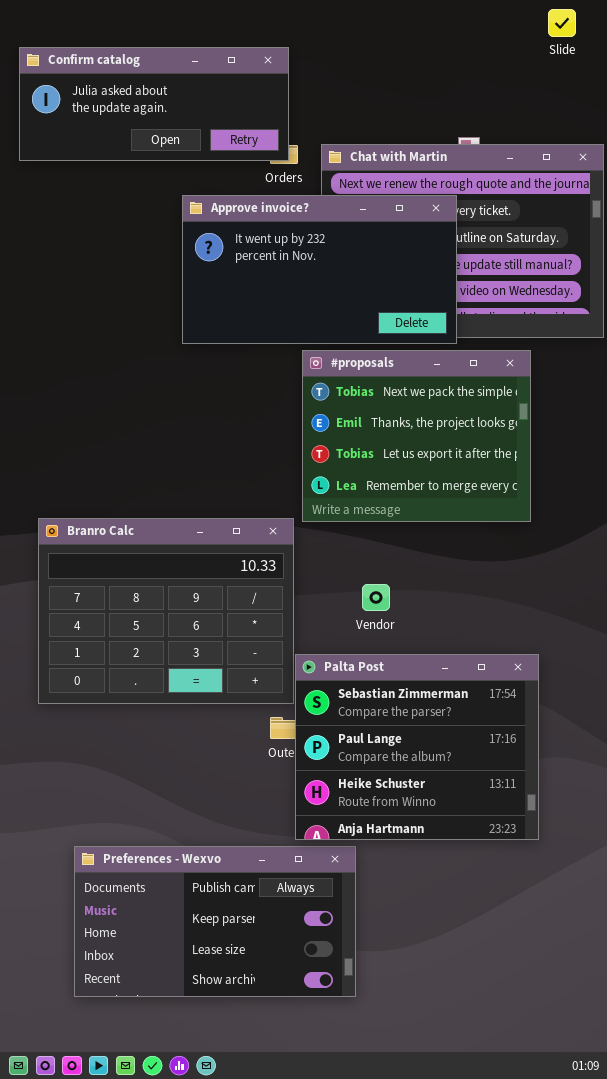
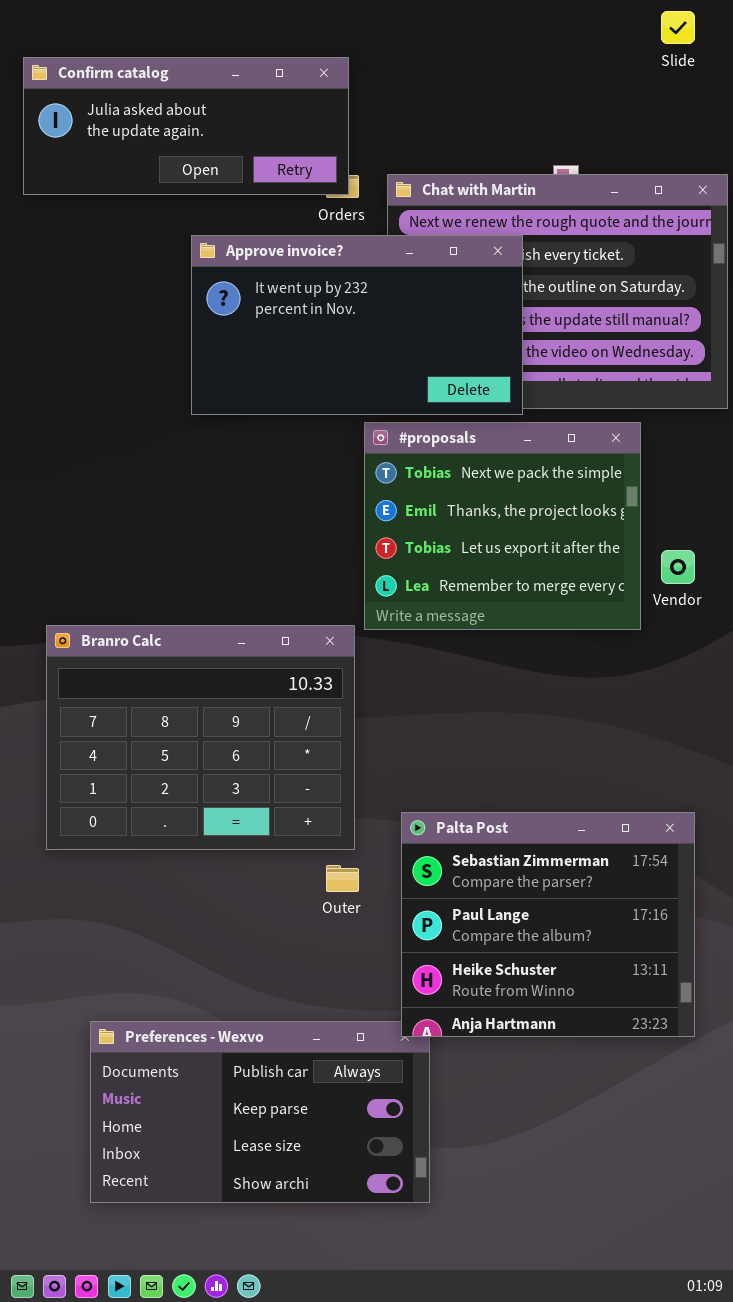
Approve invoice?: [182,195,457,344] -> [191,235,523,415], moved
Vendor: [362,584,390,611] -> [661,550,695,584], moved
Palta Post: [295,654,539,840] -> [401,812,695,1037], moved

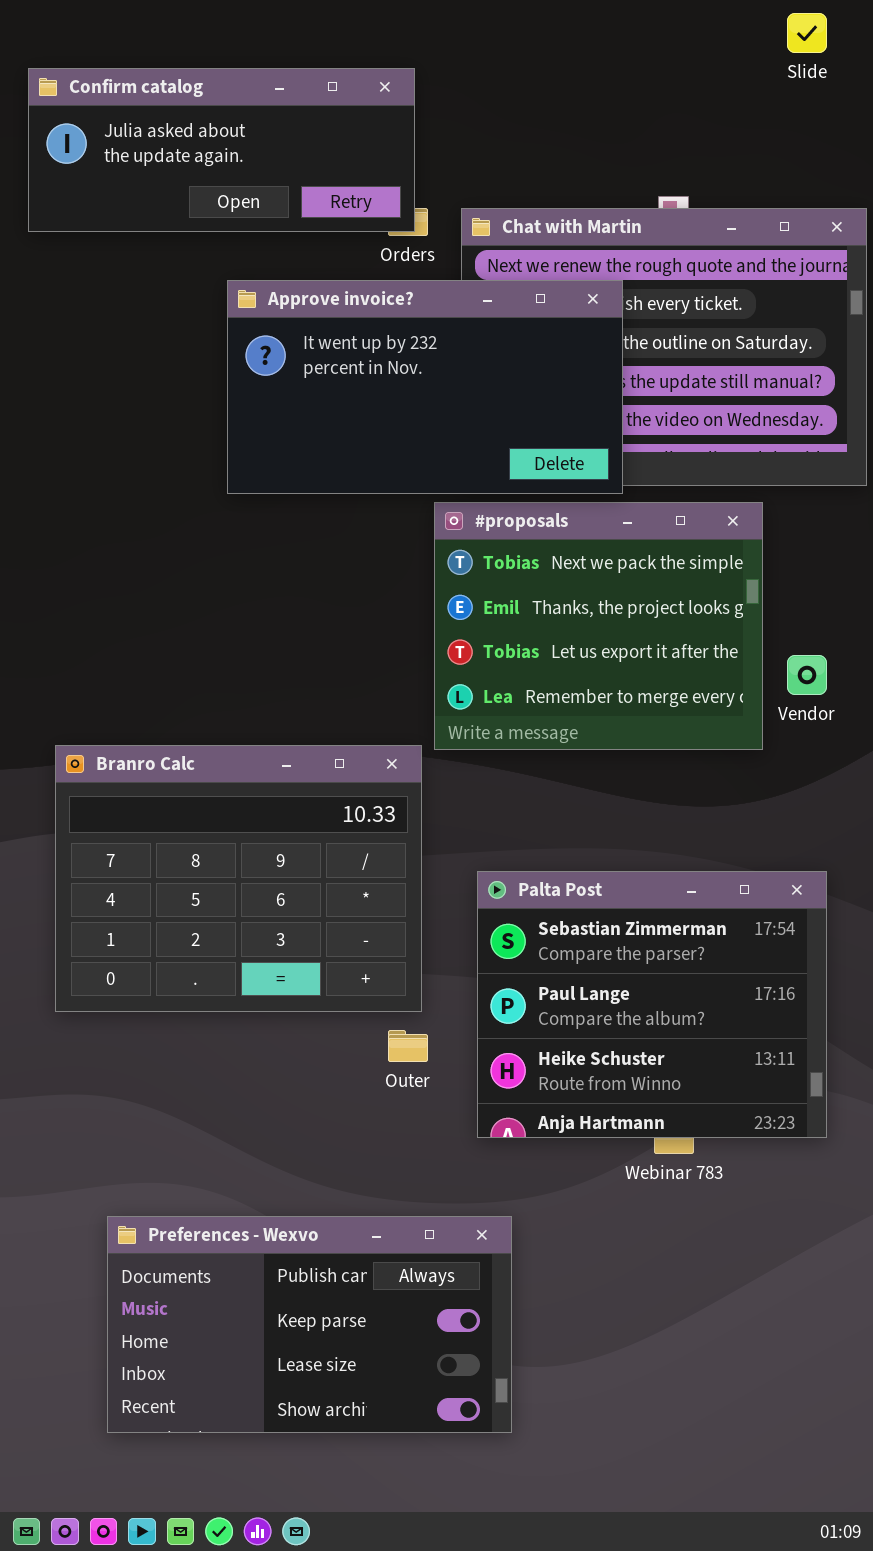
Palta Post: [401,812,695,1037] -> [477,871,827,1138], moved

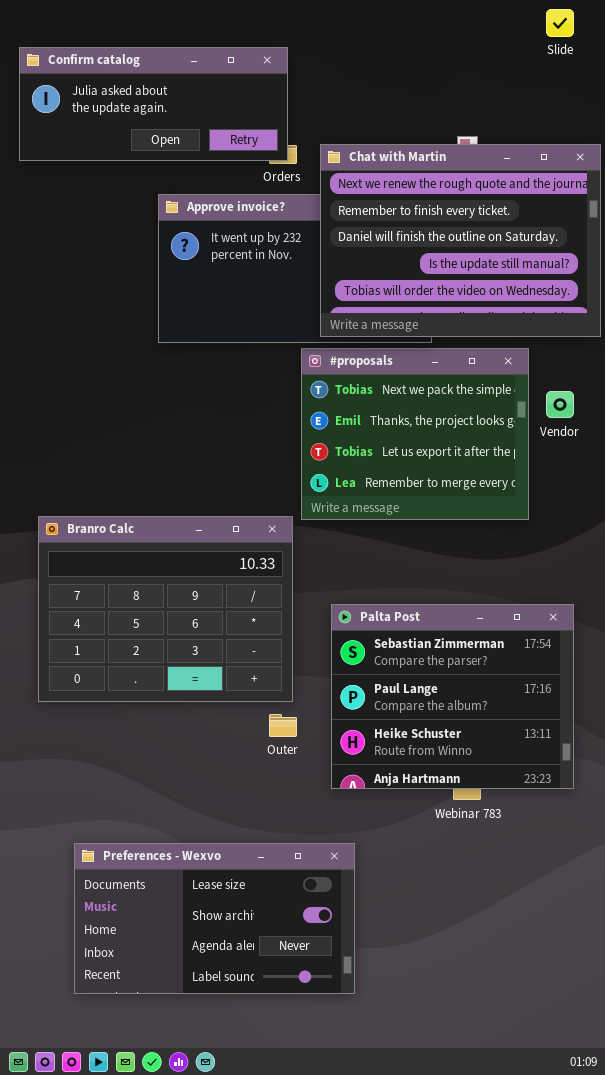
Chat with Martin: [461,208,867,486] -> [320,144,601,337], raised
Vendor: [787,655,827,695] -> [546,391,574,418], moved
Preferences - Wexvo: [107,1216,512,1433] -> [74,843,355,994], scrolled down 2 rows

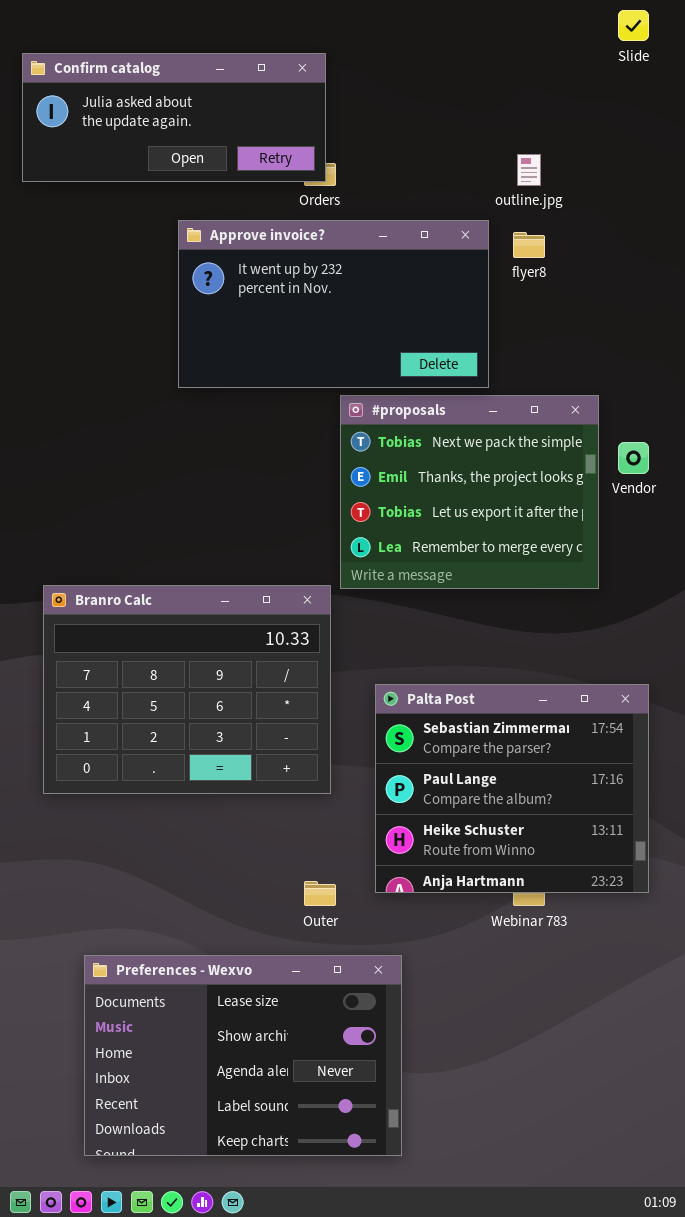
Chat with Martin: [320,144,601,337] -> none, closed
Outer: [269,714,297,737] -> [304,881,336,906], moved
Preferences - Wexvo: [74,843,355,994] -> [84,955,402,1156], resized

